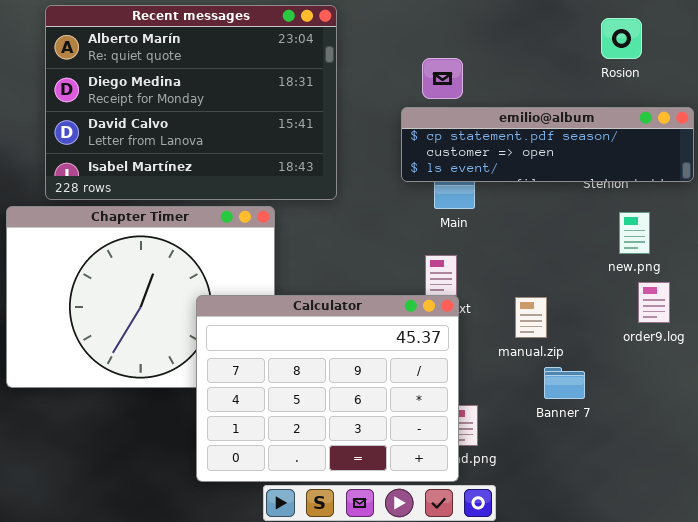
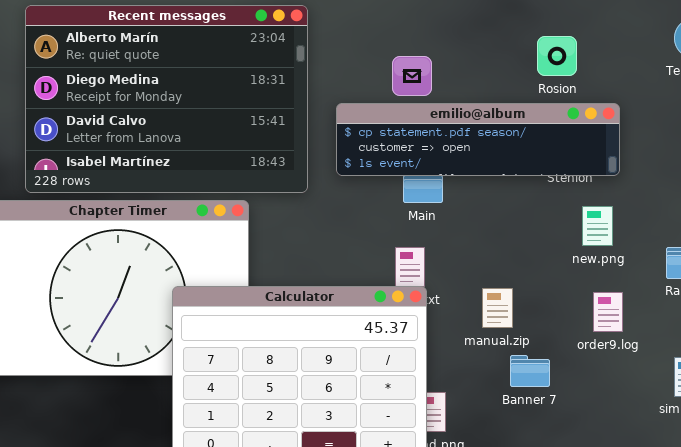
Rosion: [601,18,642,59] -> [537,36,577,76], moved
emilio@album: [401,107,694,182] -> [336,103,620,176], moved
order9.log: [638,282,670,323] -> [593,292,623,332], moved

